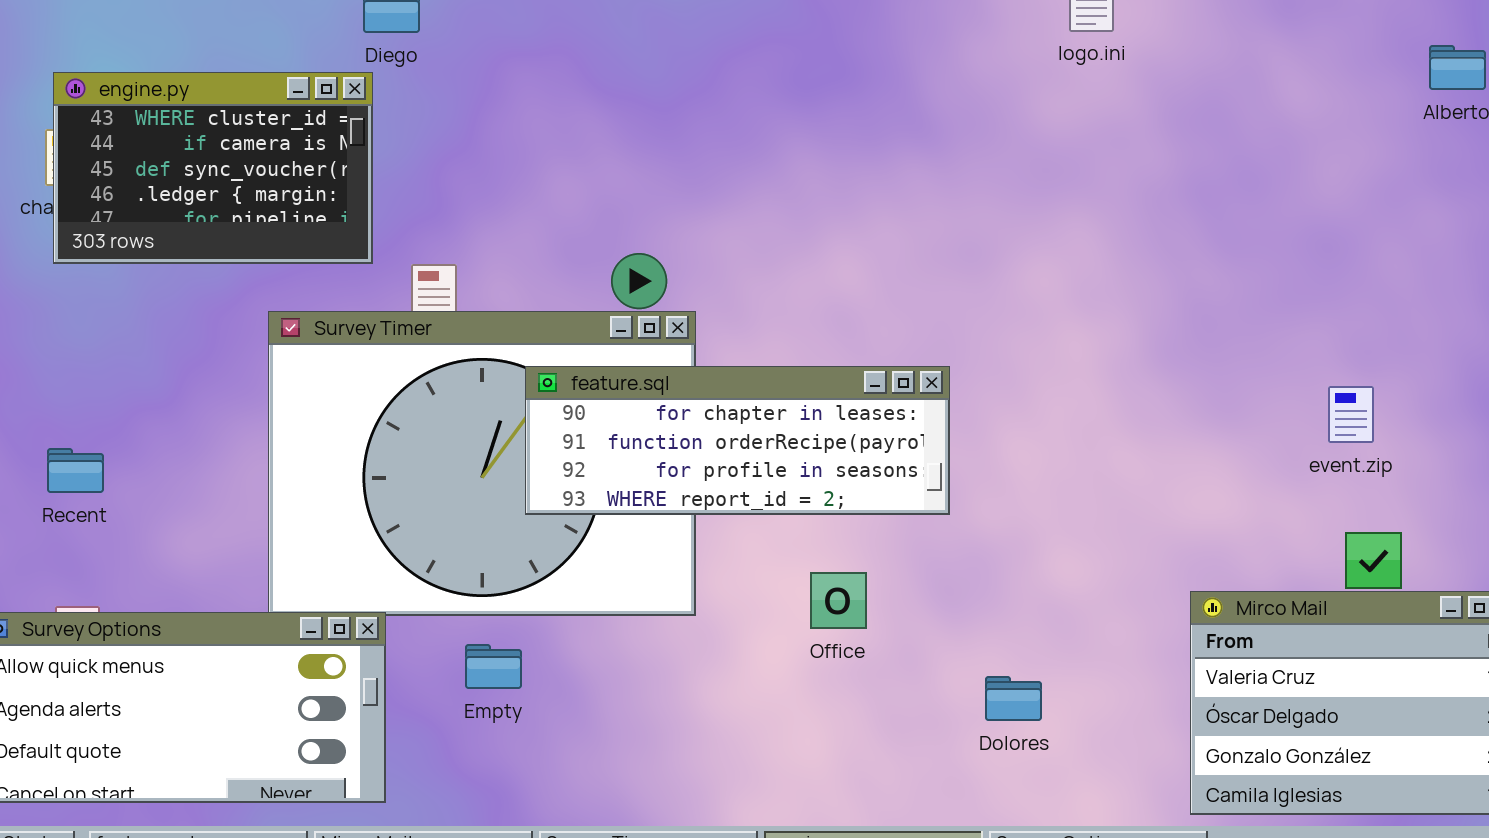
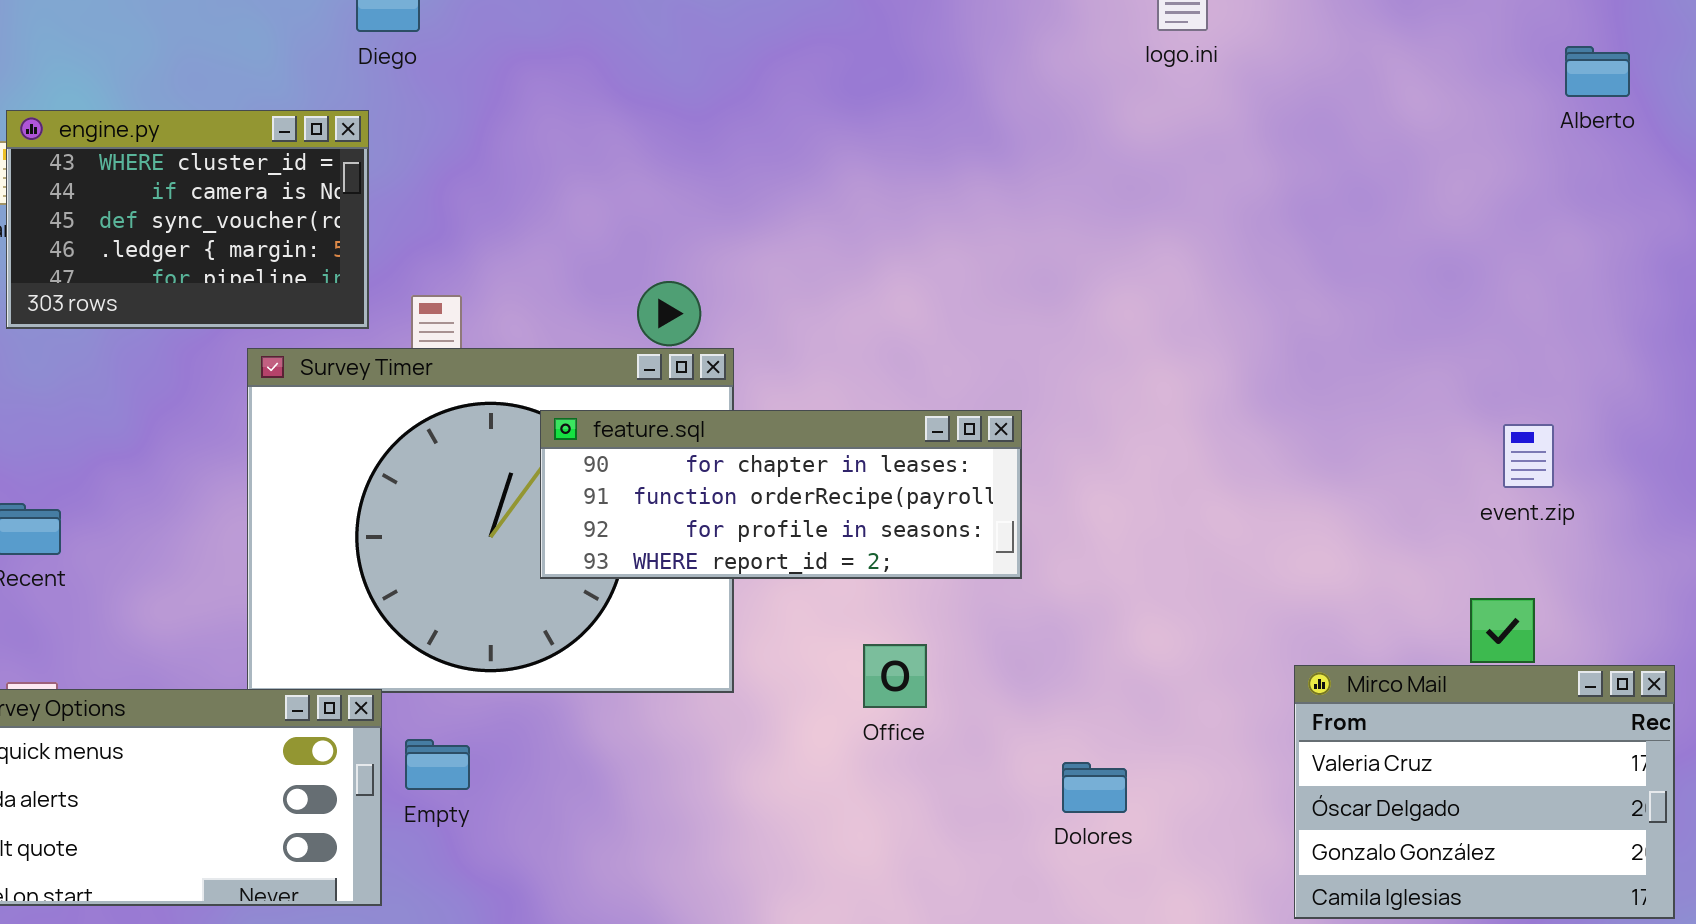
engine.py: [53,72,373,264] -> [6,110,369,329], moved
event.zip: [1328,386,1374,443] -> [1503,424,1554,488], moved
Empty: [465,644,522,689] -> [405,739,470,790], moved

